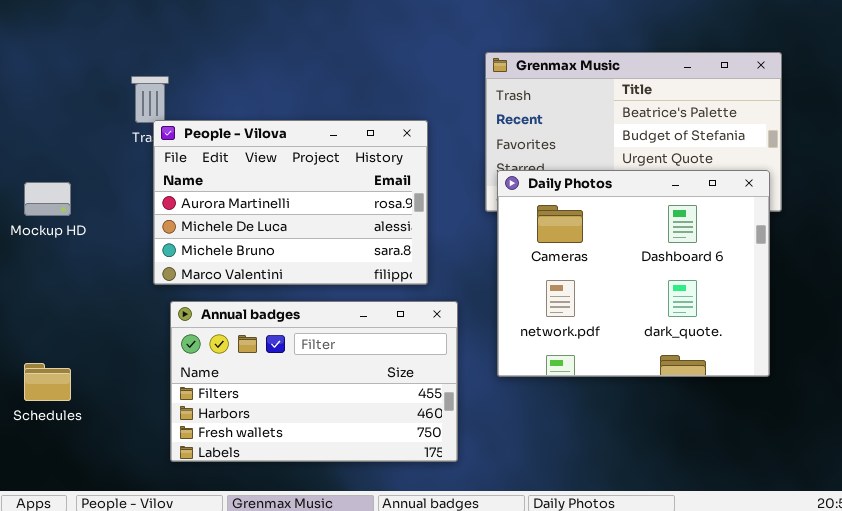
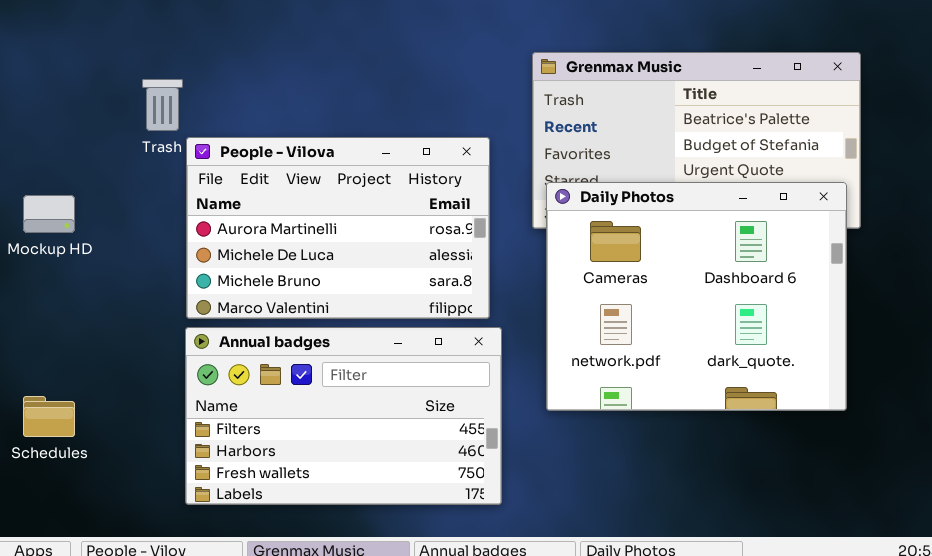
People - Vilova: [153,120,428,285] -> [186,137,490,319], moved

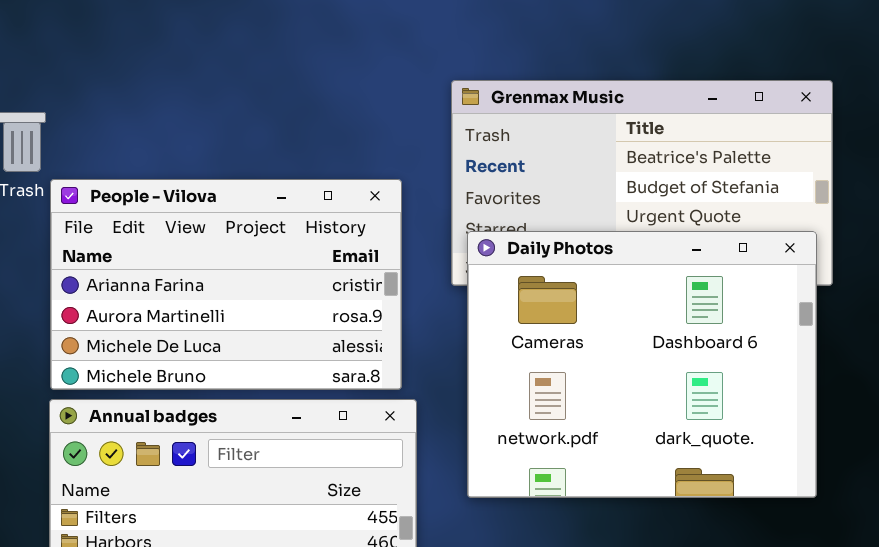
People - Vilova: [186,137,490,319] -> [50,179,402,390], scrolled up 1 row

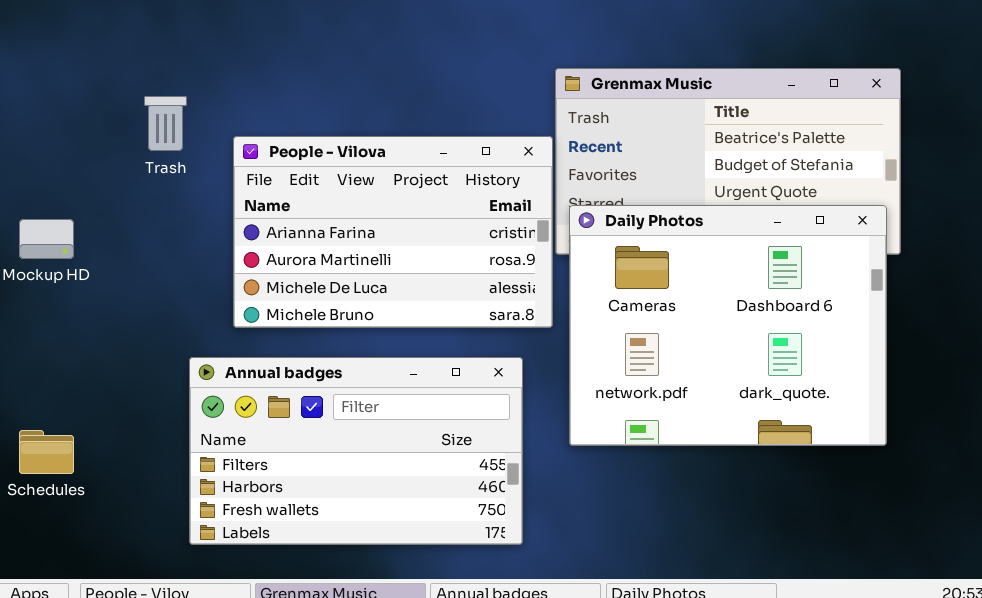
People - Vilova: [50,179,402,390] -> [233,136,553,328], moved

